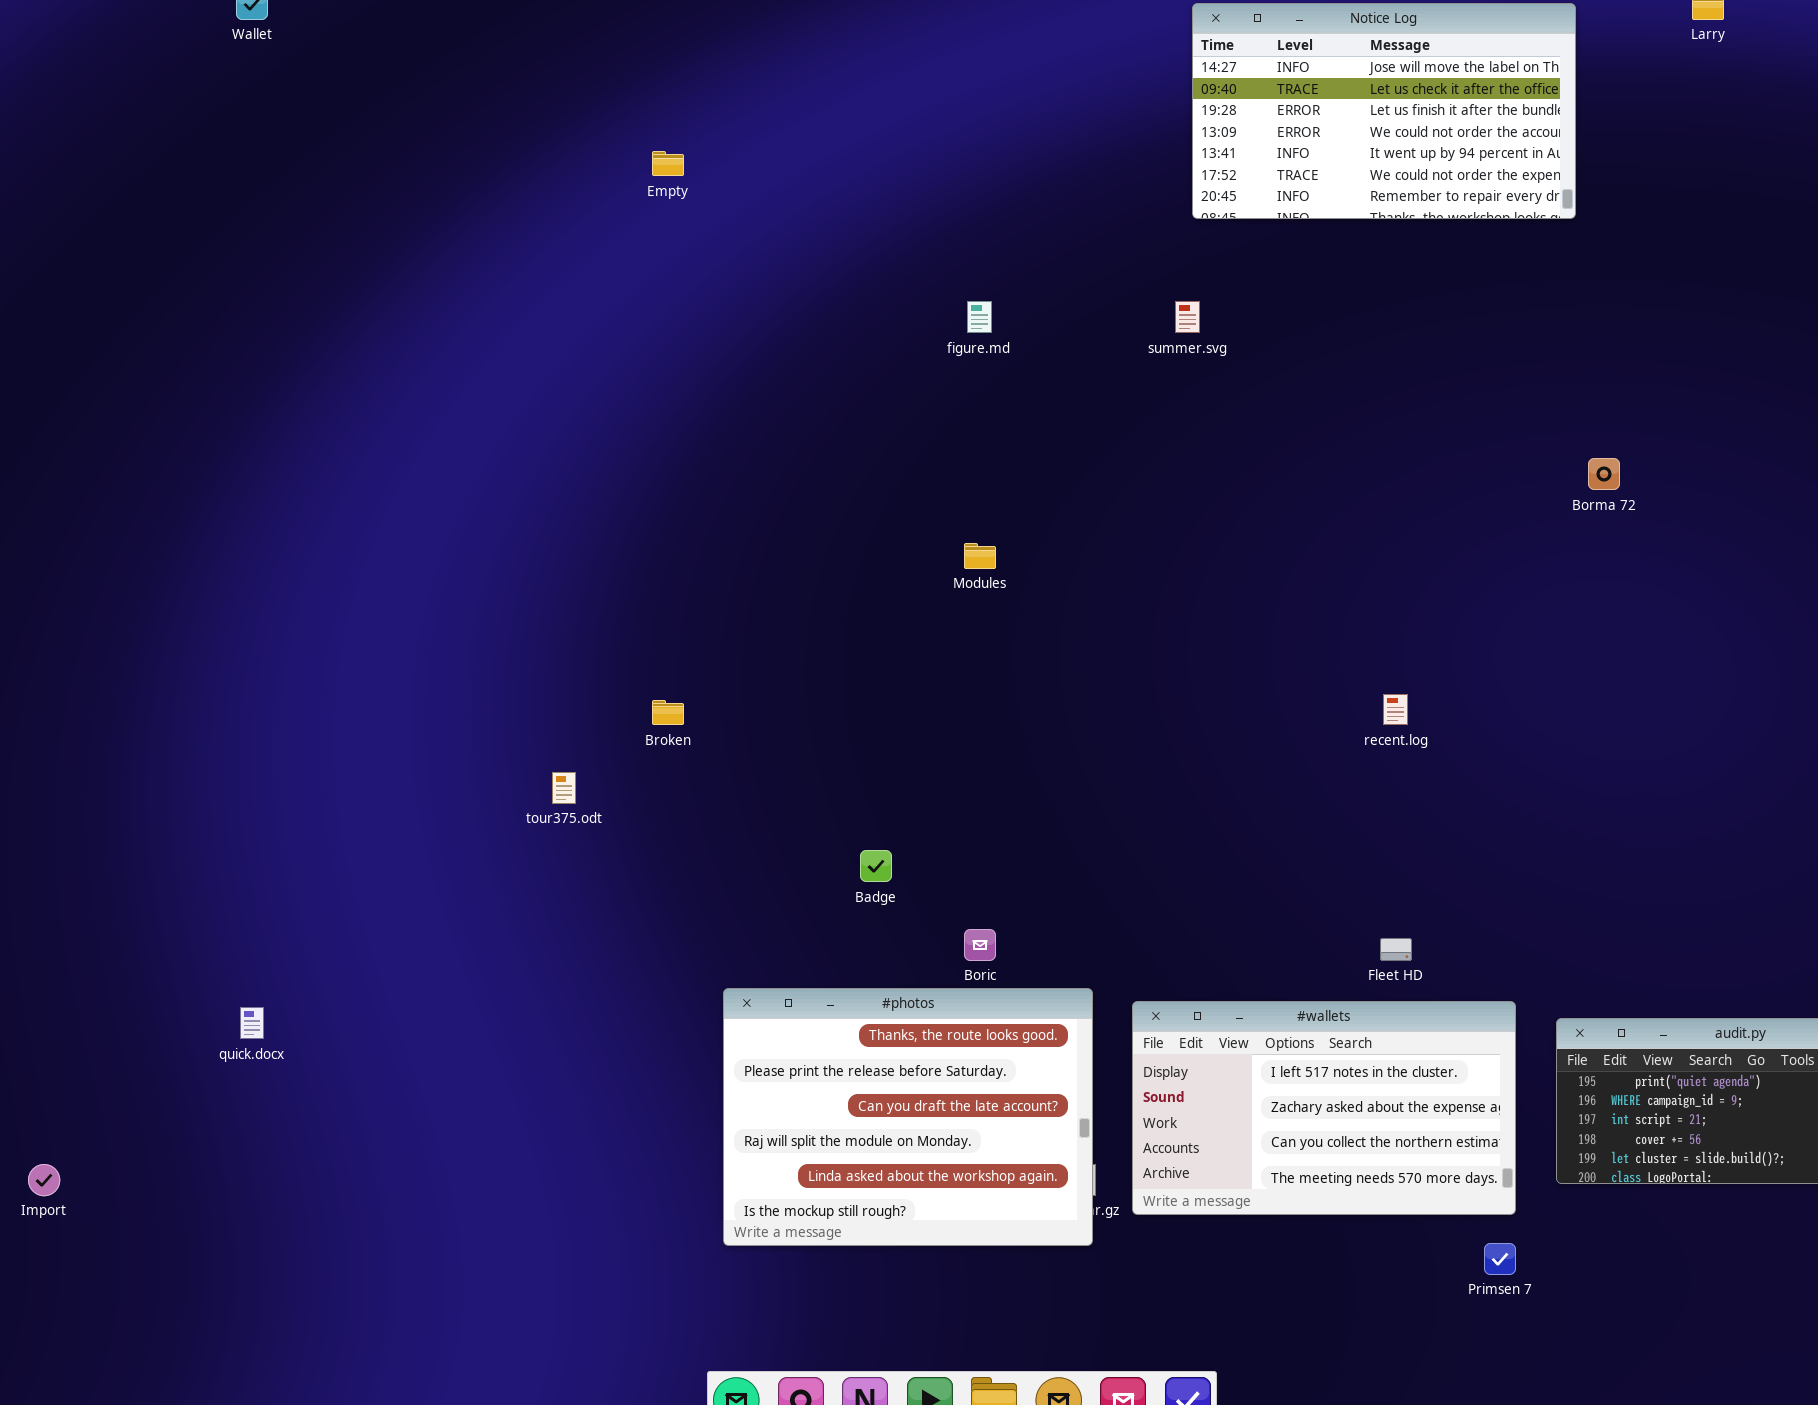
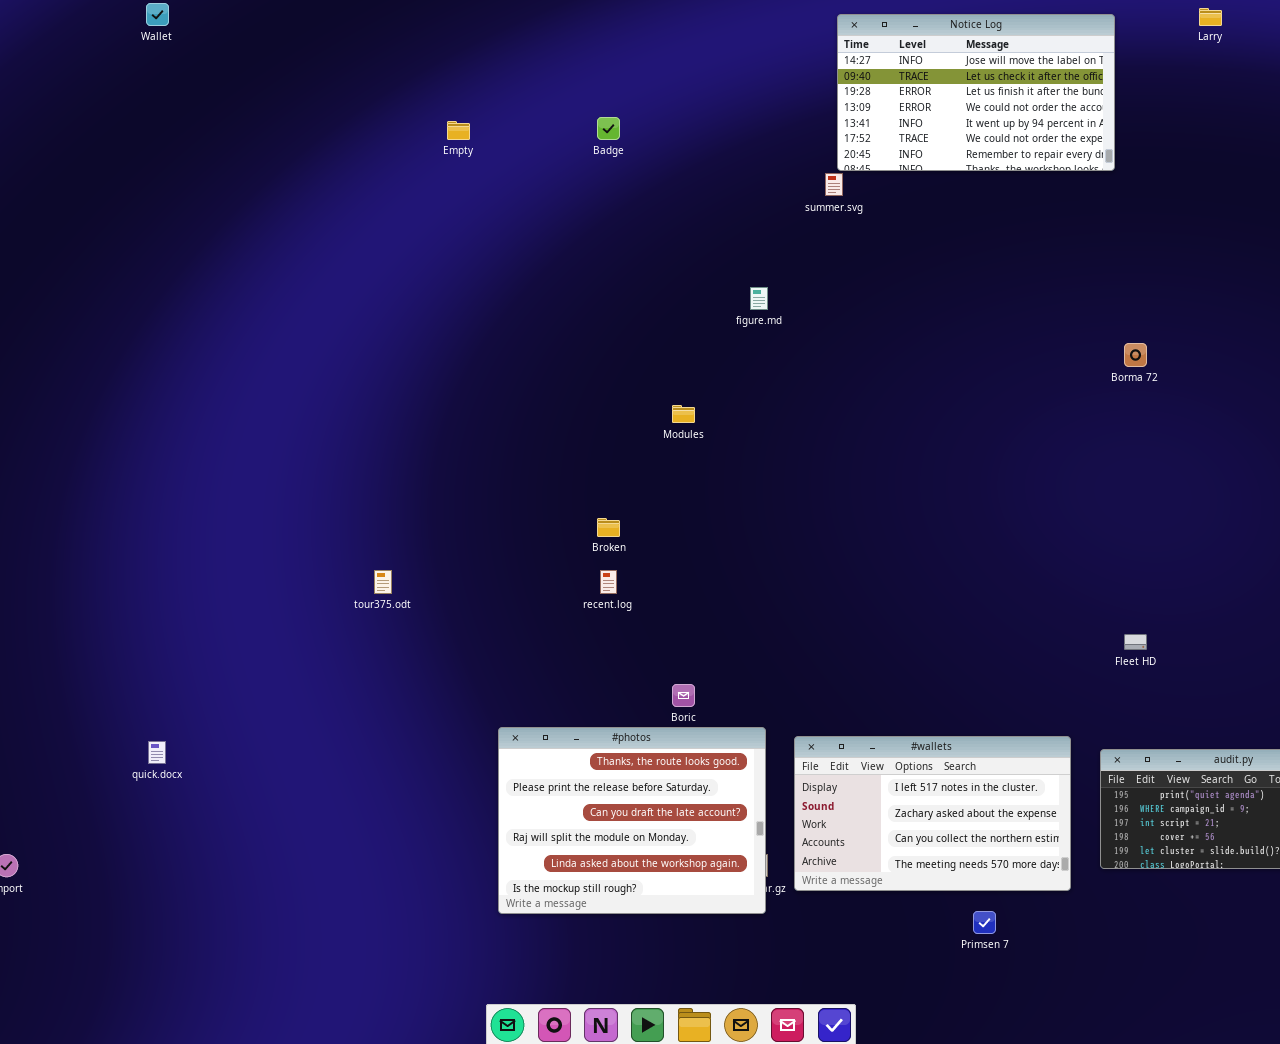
figure.md: [967,301,992,333] -> [750,287,768,310], moved
summer.svg: [1175,301,1200,333] -> [825,173,843,196], moved
recent.log: [1383,694,1408,725] -> [600,570,617,594], moved
Broken: [652,700,684,725] -> [597,518,620,537], moved
Badge: [860,850,892,882] -> [597,117,620,140], moved
Fleet HD: [1380,938,1412,961] -> [1124,634,1147,650], moved
Primsen 7: [1484,1243,1516,1275] -> [973,911,996,934], moved

